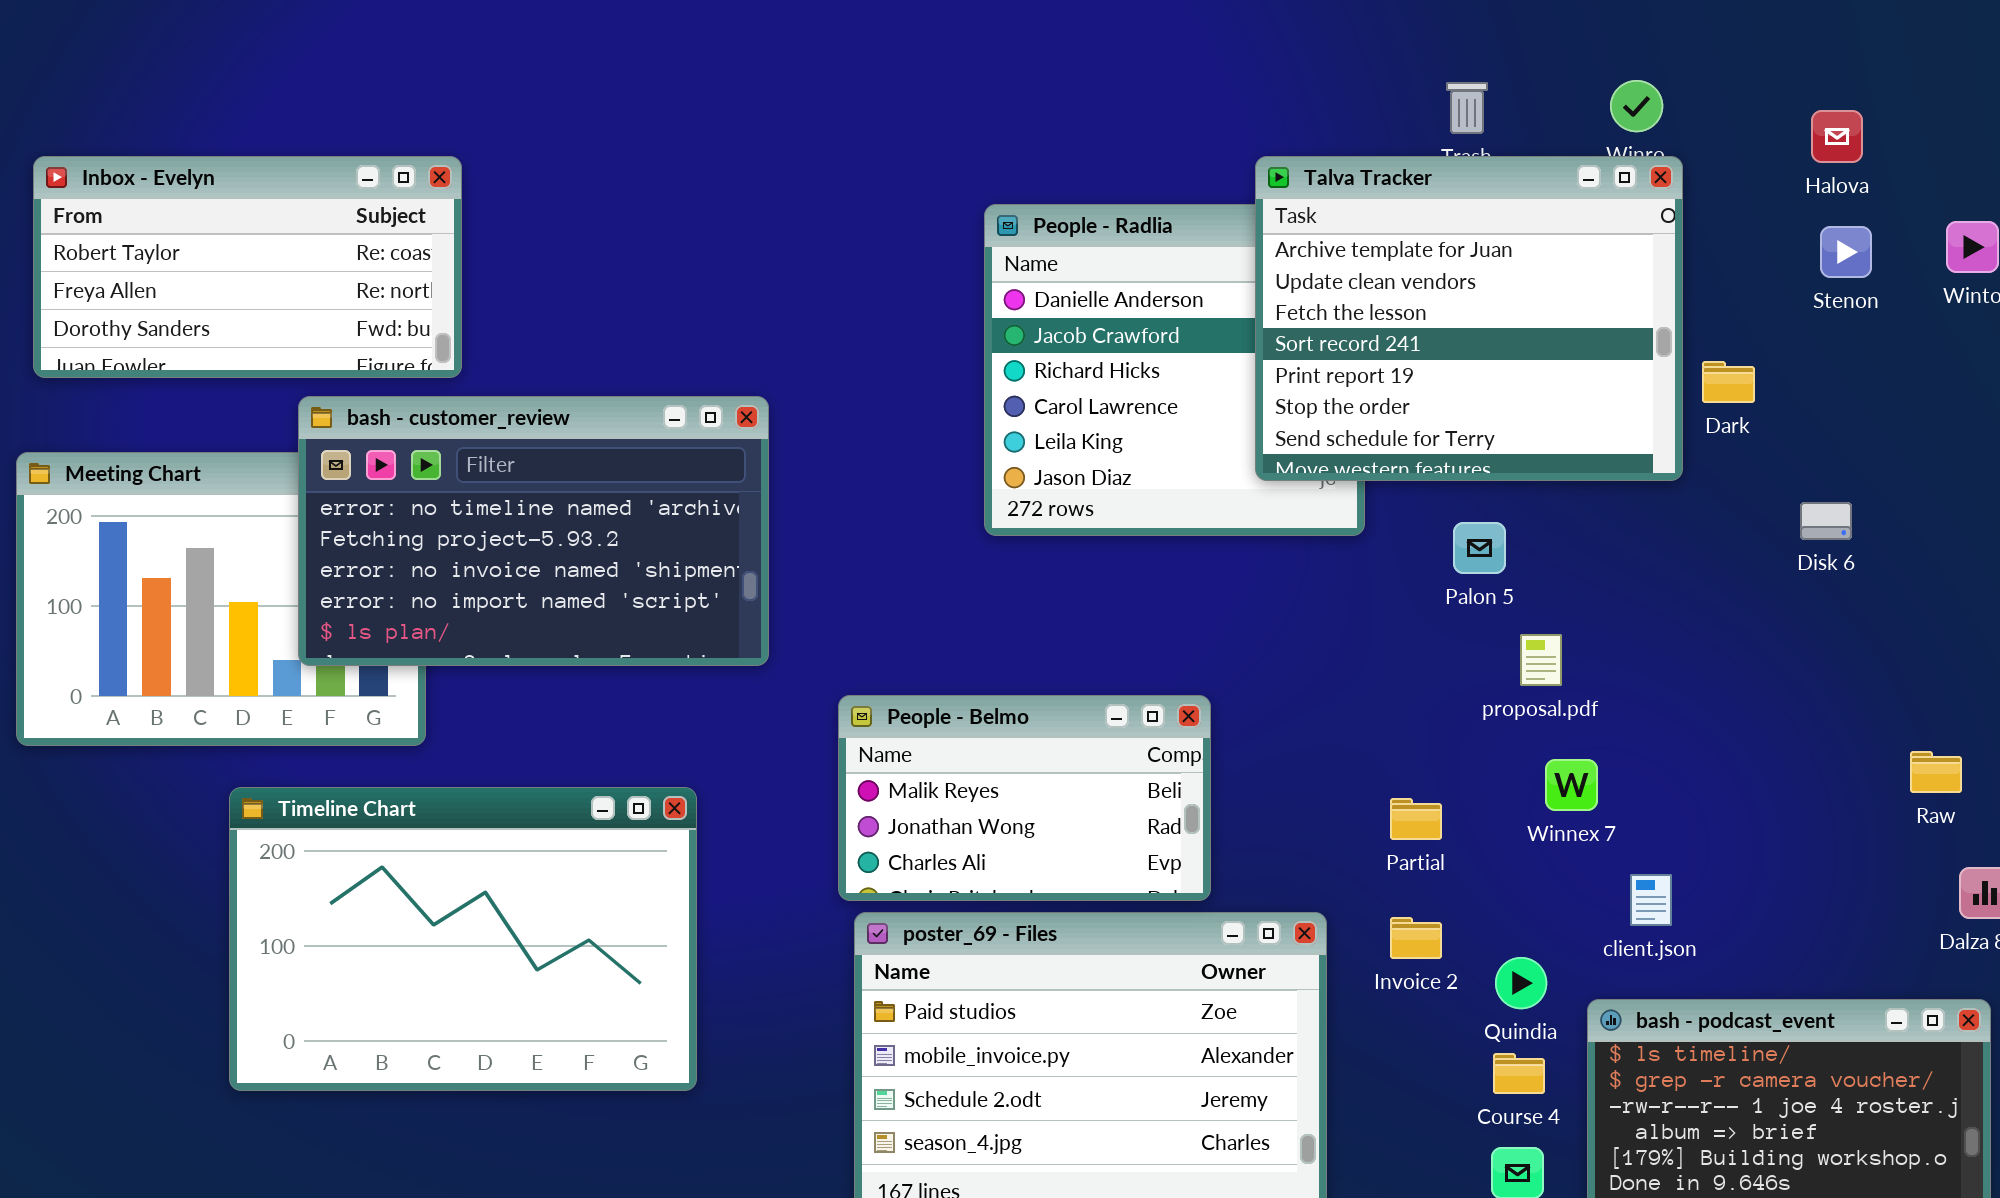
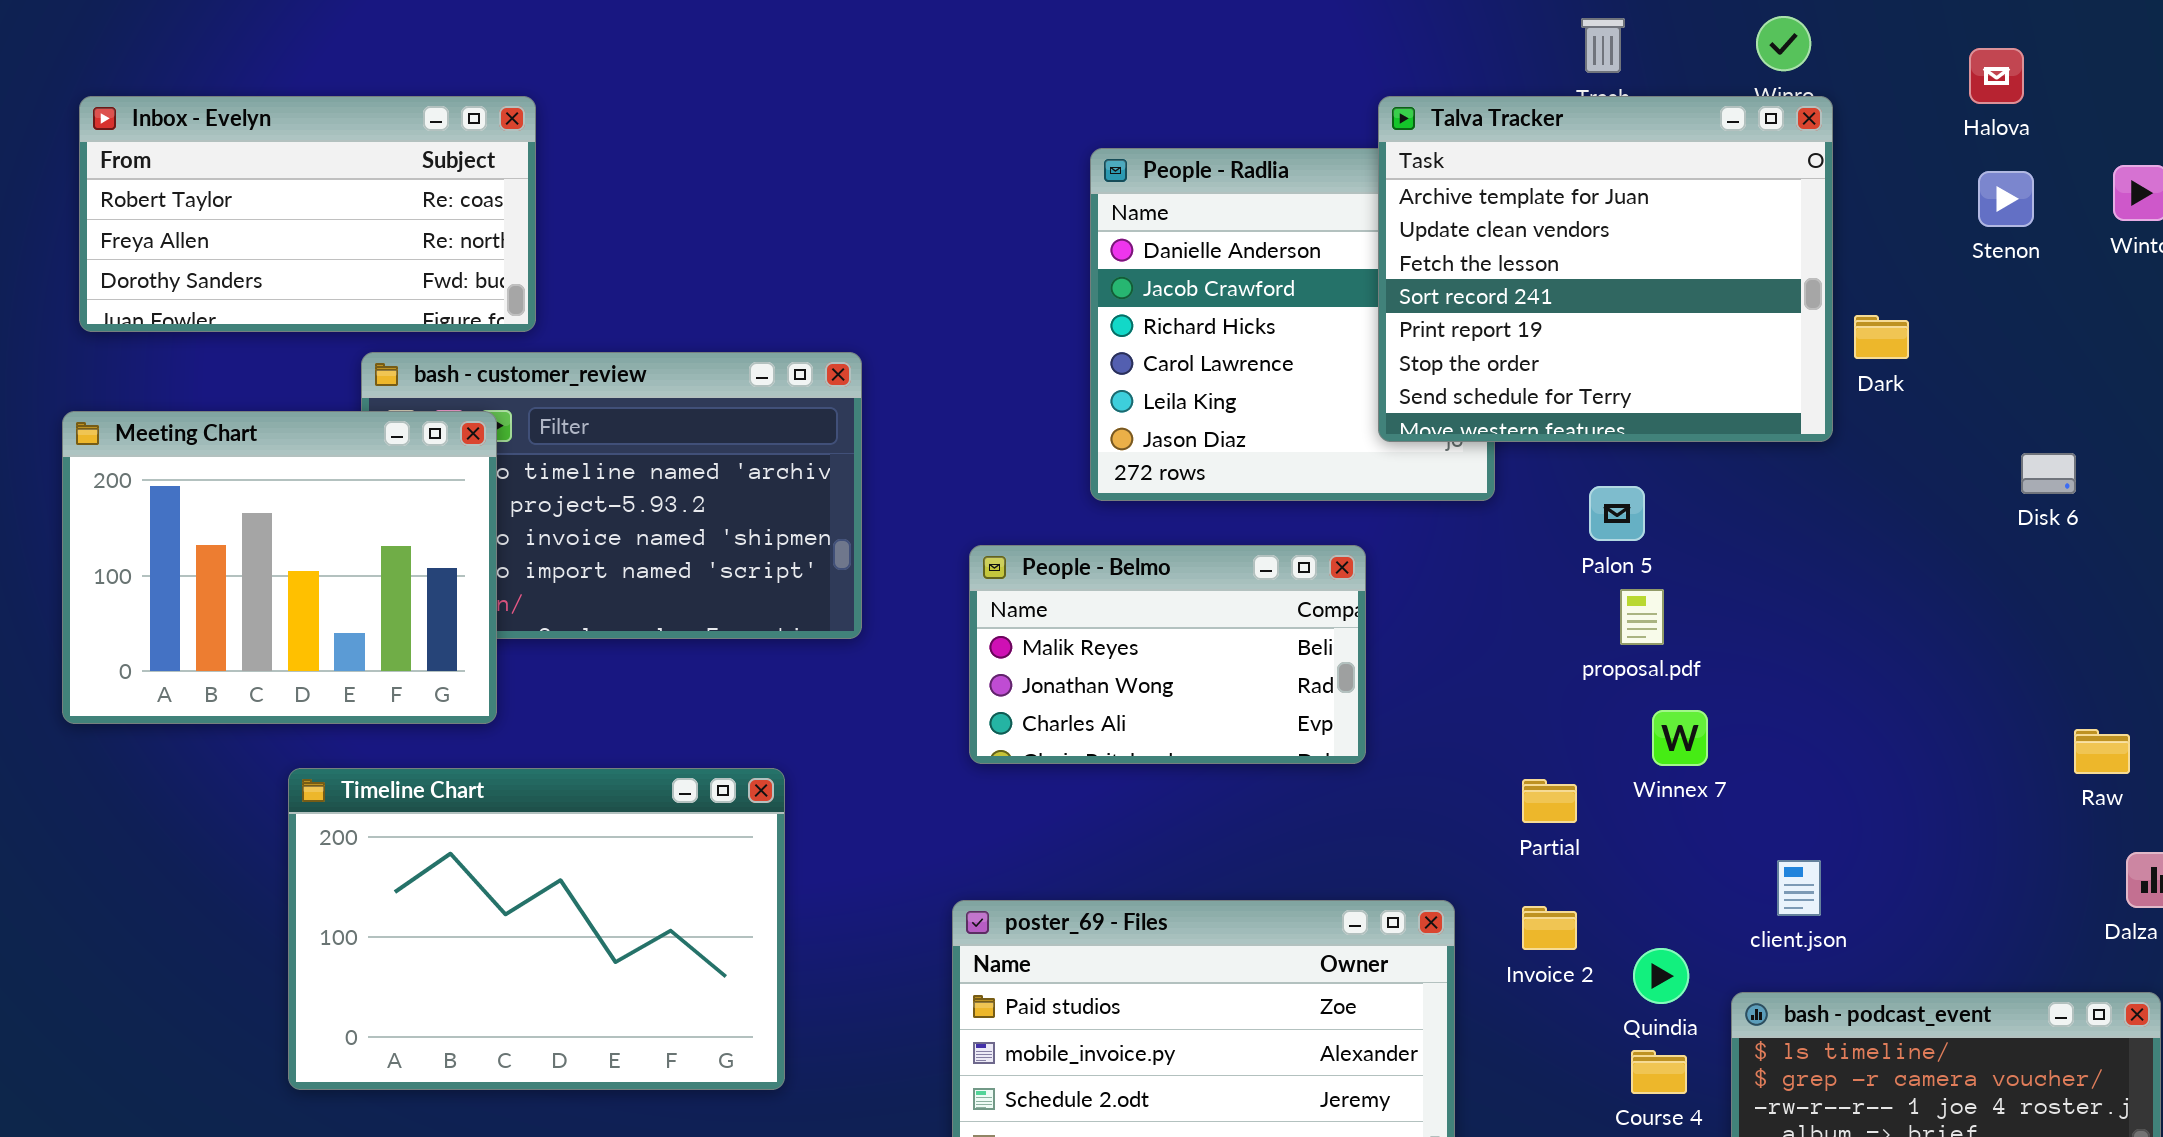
Meeting Chart: [16,452,426,746] -> [62,411,497,724], raised
Disk 6: [1800,502,1852,540] -> [2021,453,2076,494], moved
proposal.pdf: [1520,634,1562,686] -> [1620,589,1664,645], moved
People - Belmo: [838,695,1211,901] -> [969,545,1366,764], moved
Winnex 7: [1545,759,1598,811] -> [1652,710,1708,766], moved

